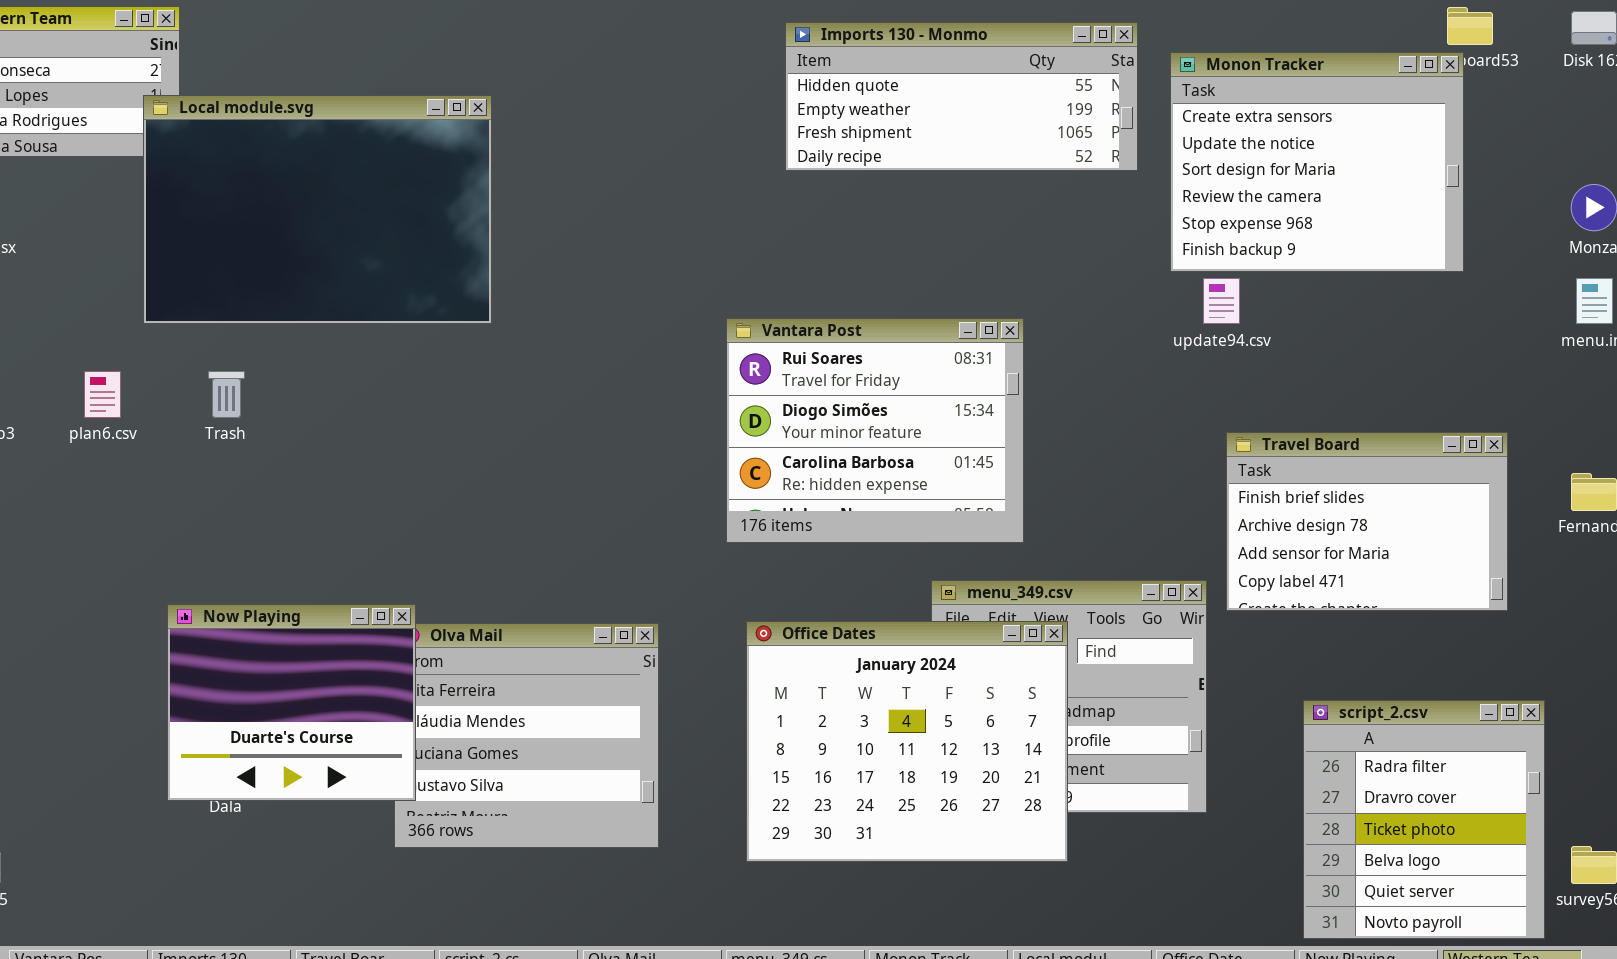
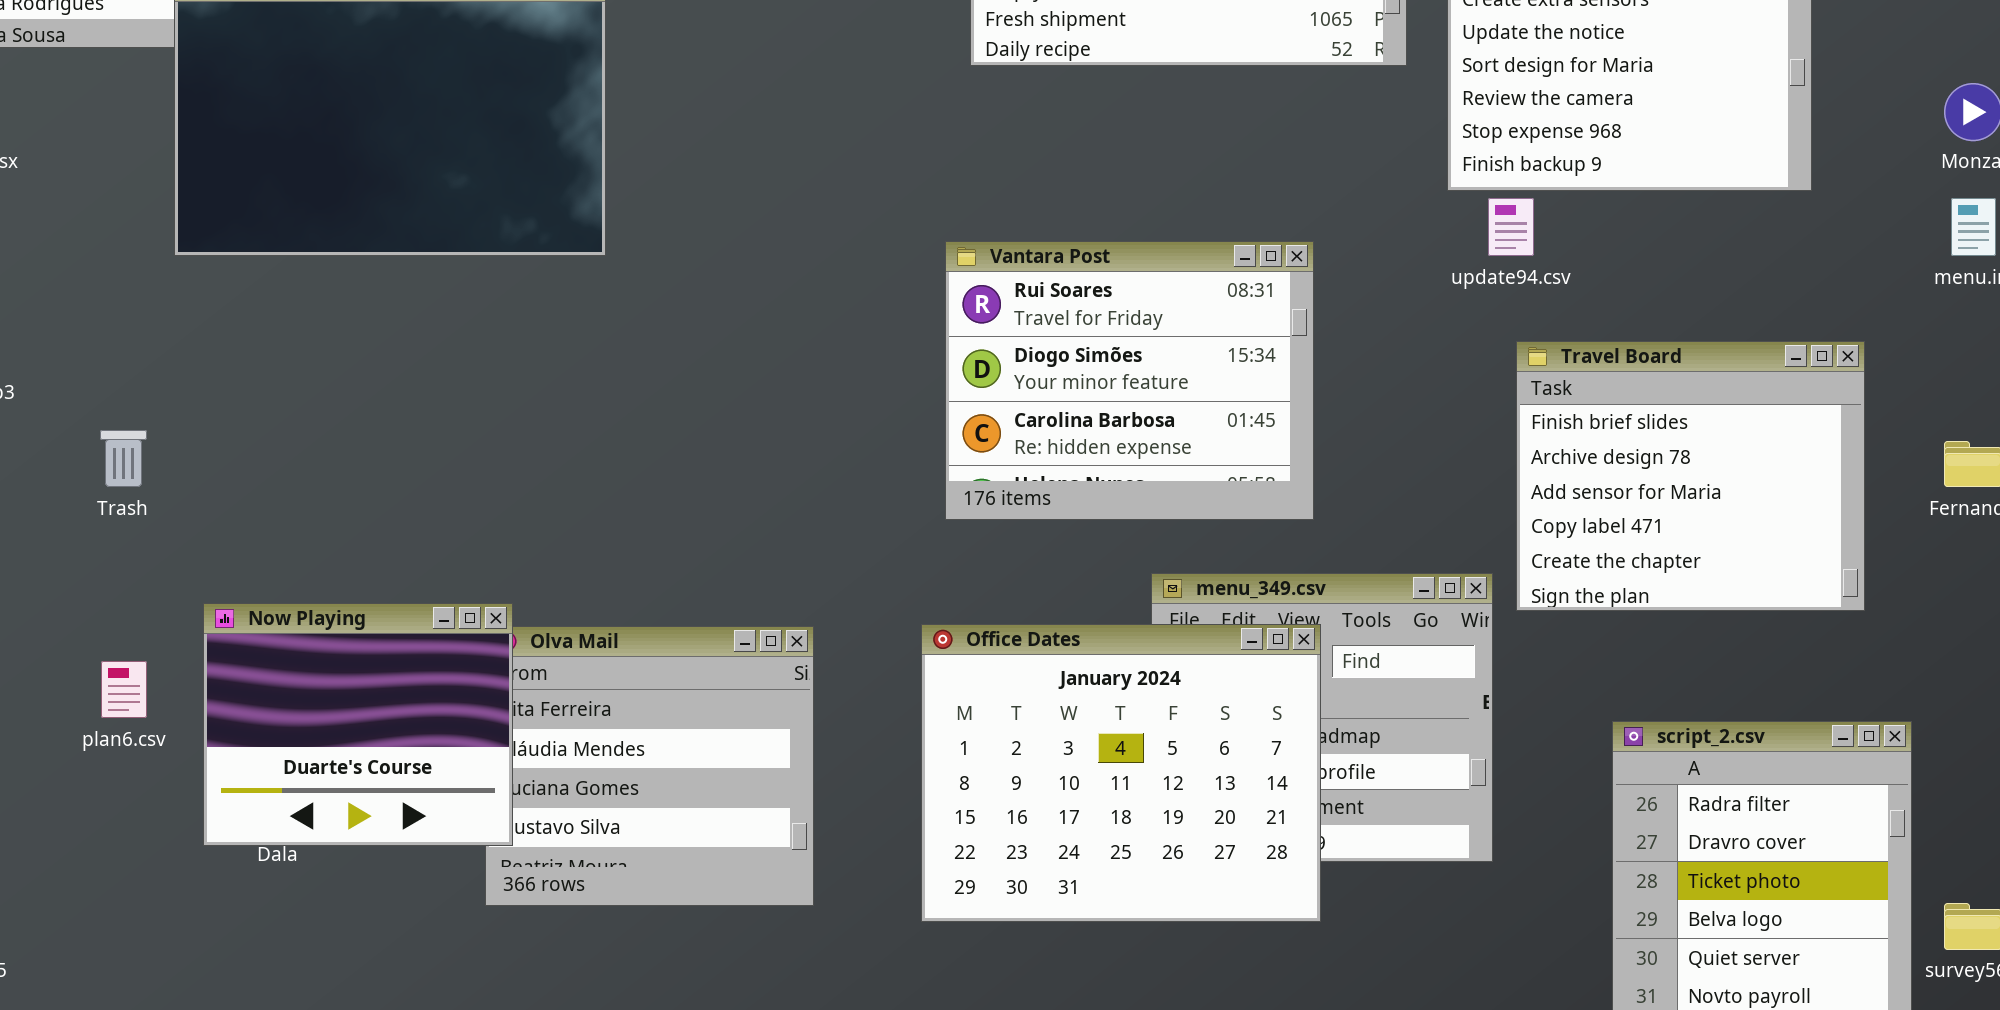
Vantara Post: [726,318,1024,543] -> [945,241,1314,520], moved
plan6.csv: [84,371,121,418] -> [101,661,147,718], moved
Trash: [208,371,245,418] -> [100,430,147,487], moved
Travel Board: [1226,432,1508,611] -> [1516,341,1865,611], resized

